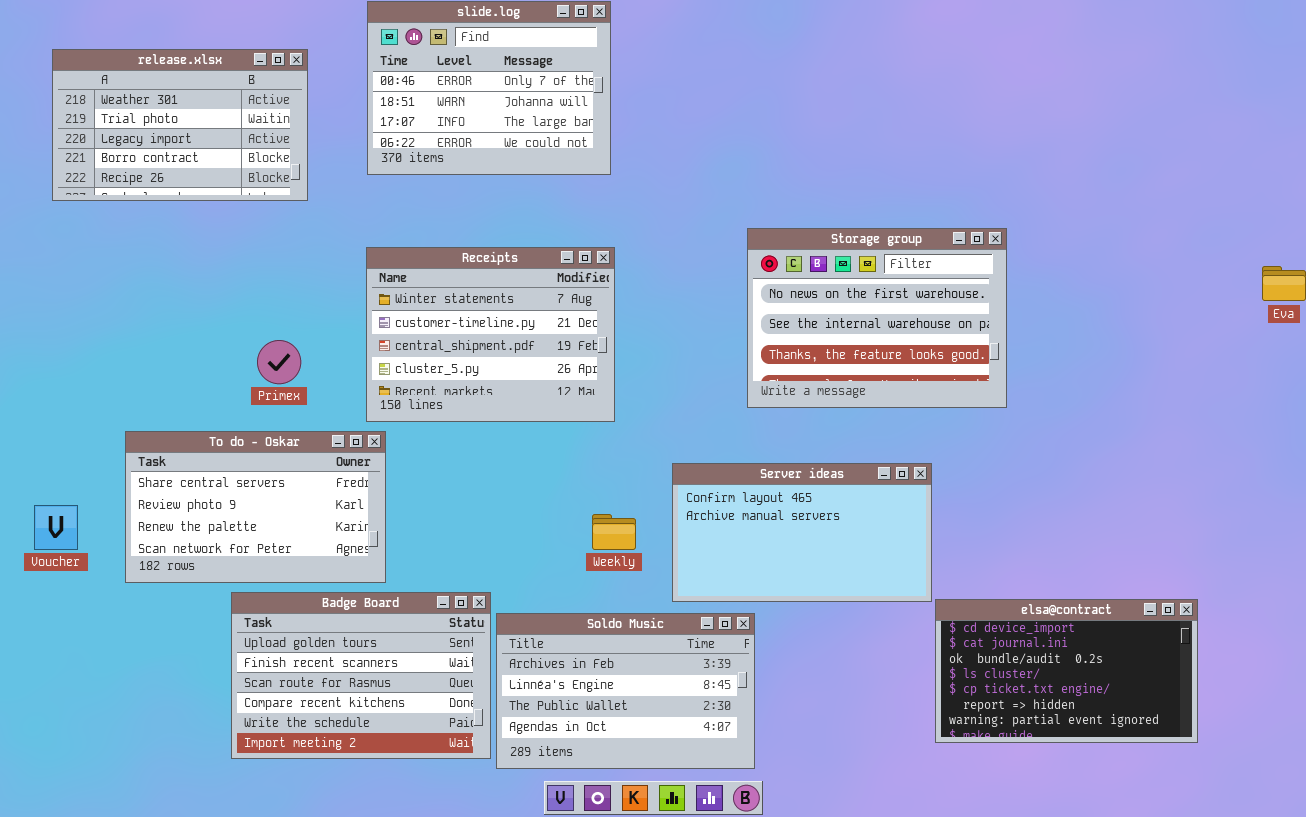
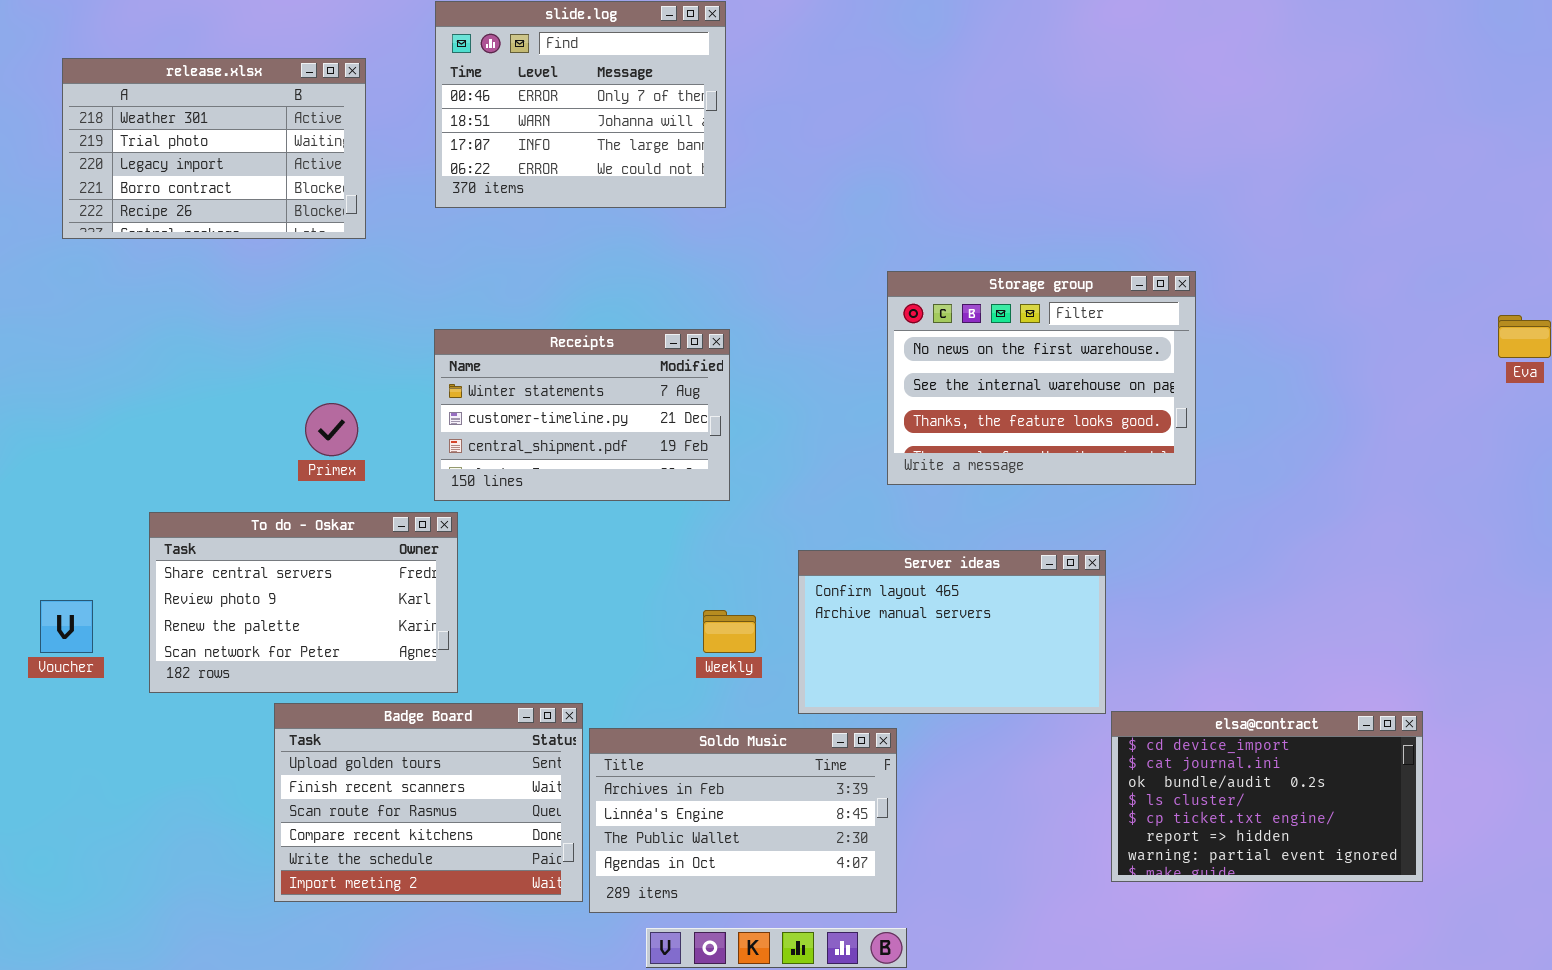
Receipts: [366,247,615,422] -> [434,329,730,501], resized

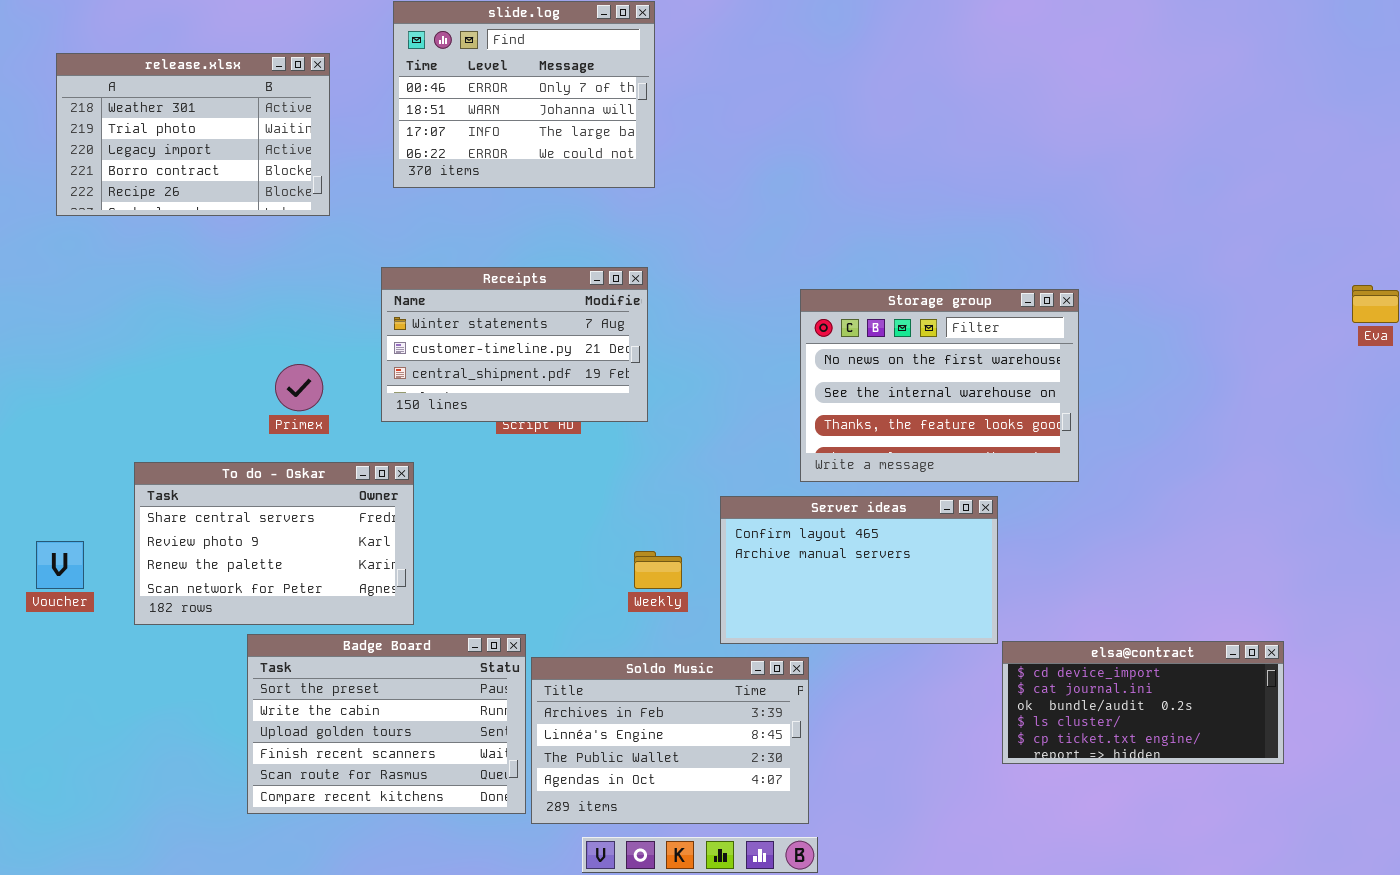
Storage group: [887,271,1196,485] -> [800,289,1079,482], moved
Receipts: [434,329,730,501] -> [381,267,648,422], moved
Badge Board: [274,703,583,902] -> [247,634,526,814], scrolled up 2 rows
elsa@contract: [1111,711,1423,882] -> [1002,641,1284,764], resized

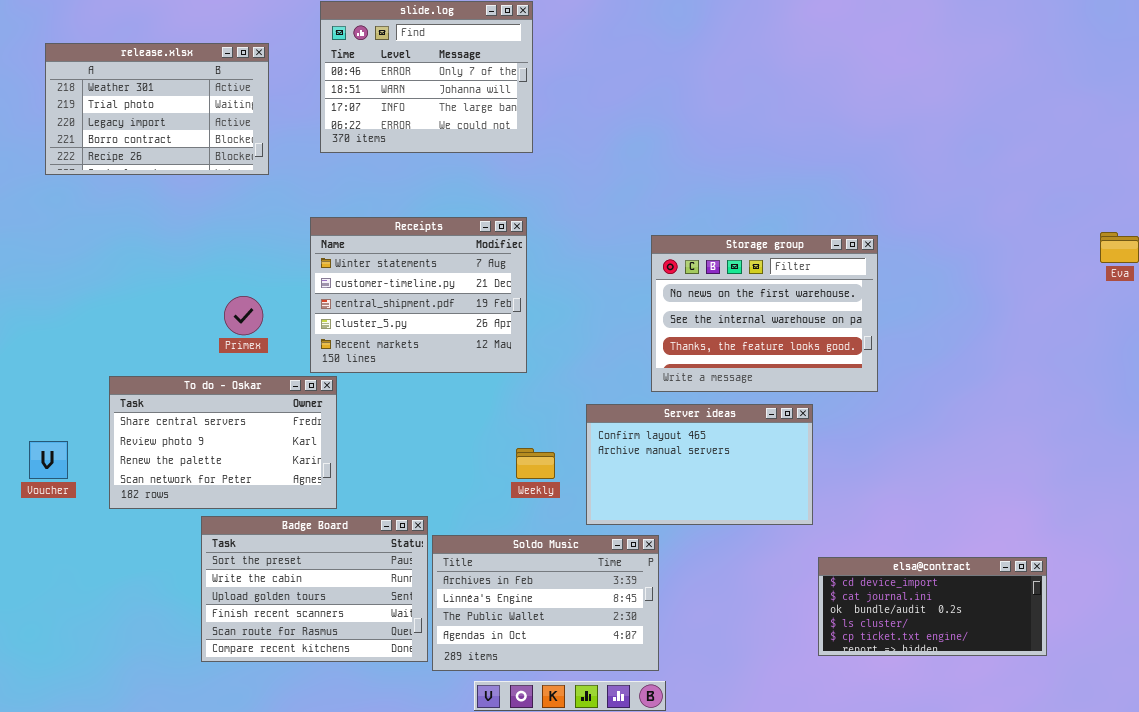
Receipts: [381,267,648,422] -> [310,217,527,373], resized
elsa@contract: [1002,641,1284,764] -> [818,557,1047,656], moved

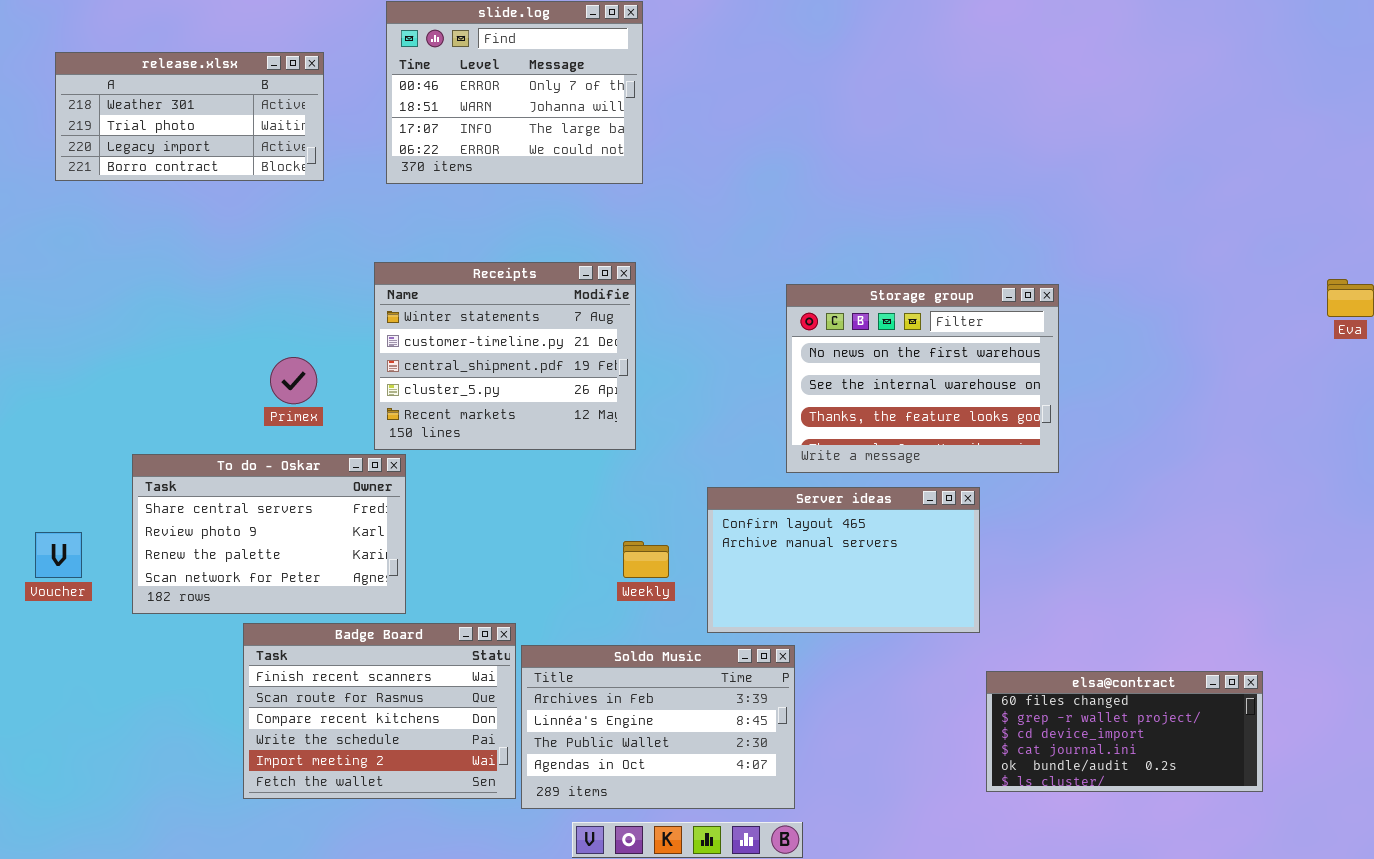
release.xlsx: [45,43,269,175] -> [55,52,324,181], resized
Badge Board: [201,516,428,662] -> [243,623,516,799], scrolled down 3 rows
elsa@contract: [818,557,1047,656] -> [986,671,1263,792], scrolled up 2 rows

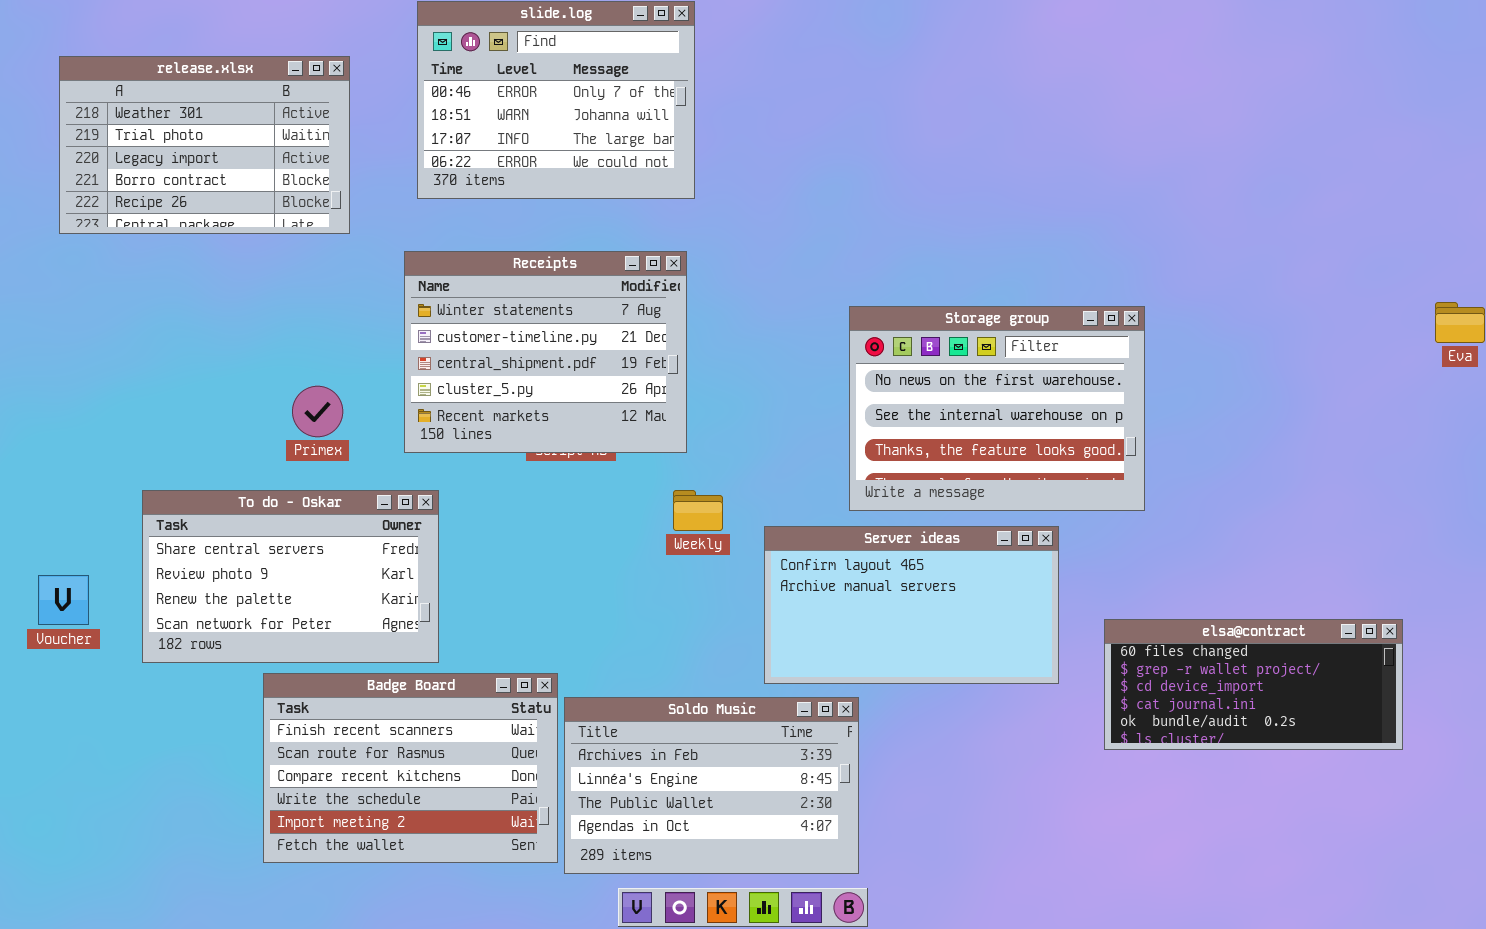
release.xlsx: [55,52,324,181] -> [59,56,350,234], resized
Receipts: [374,262,636,450] -> [404,251,687,453], moved
Weekly: [623,541,669,578] -> [673,490,723,531], moved
elsa@contract: [986,671,1263,792] -> [1104,619,1403,750], moved

